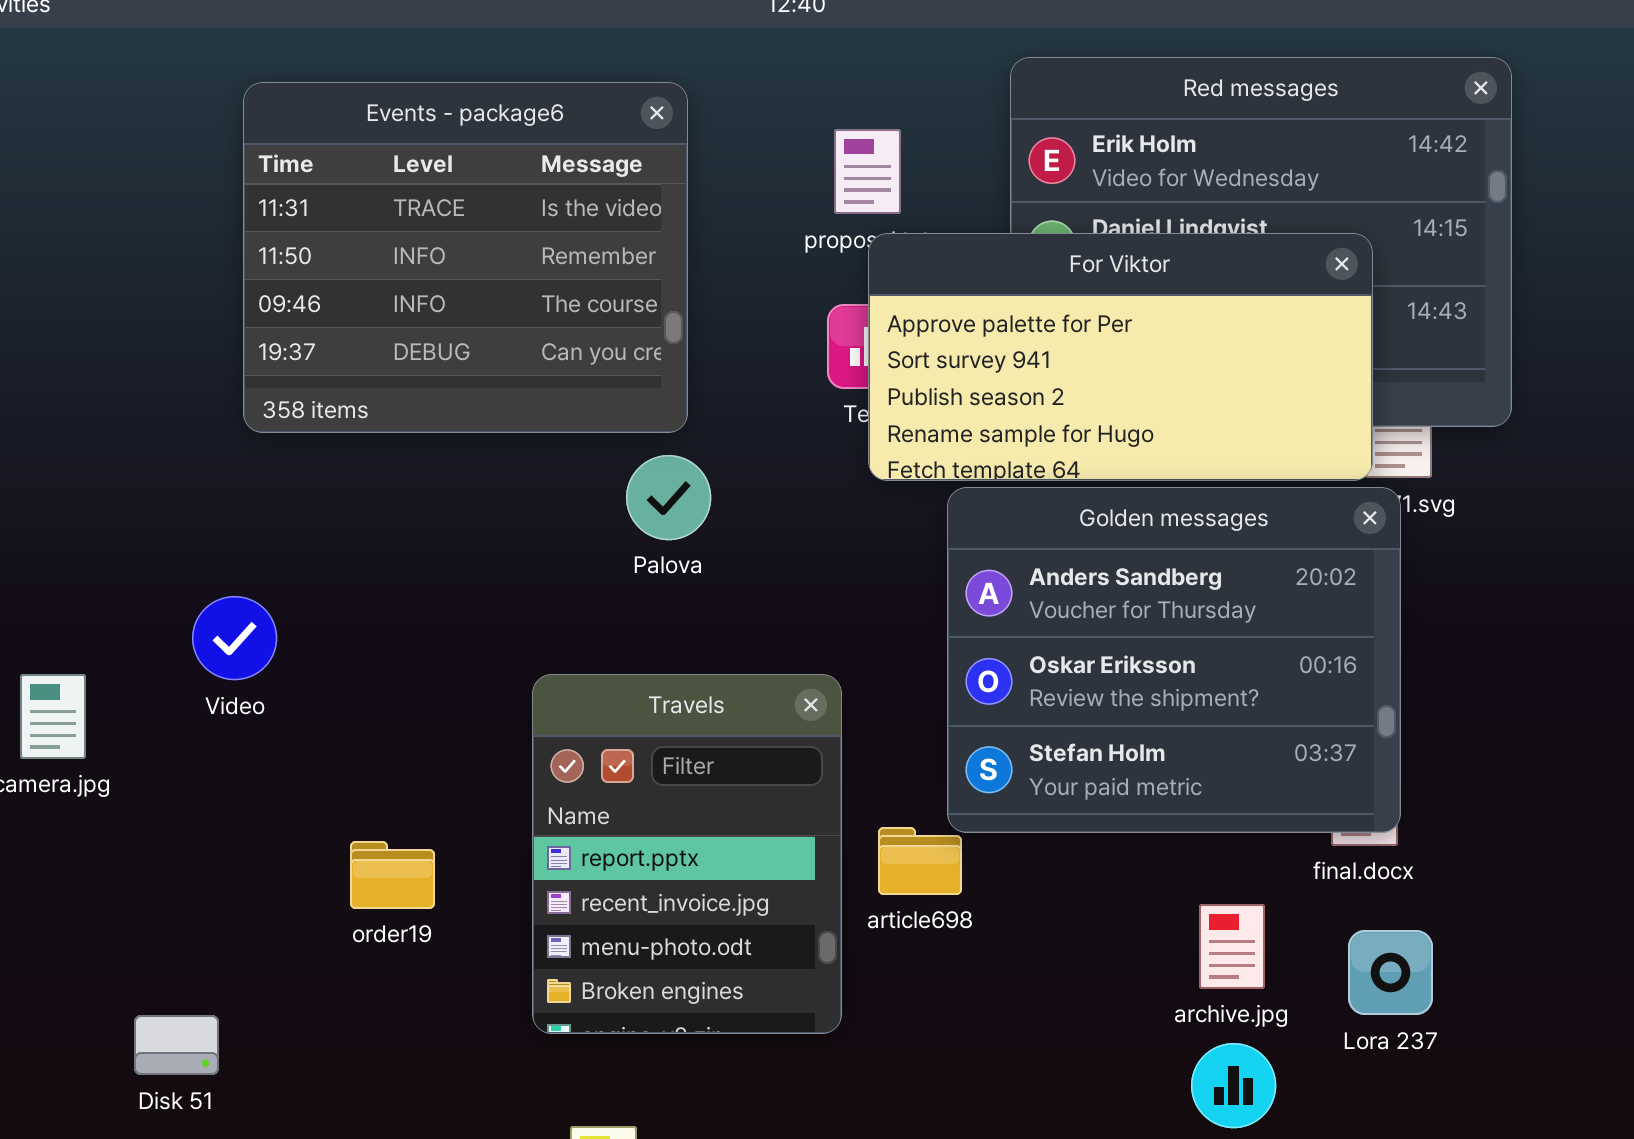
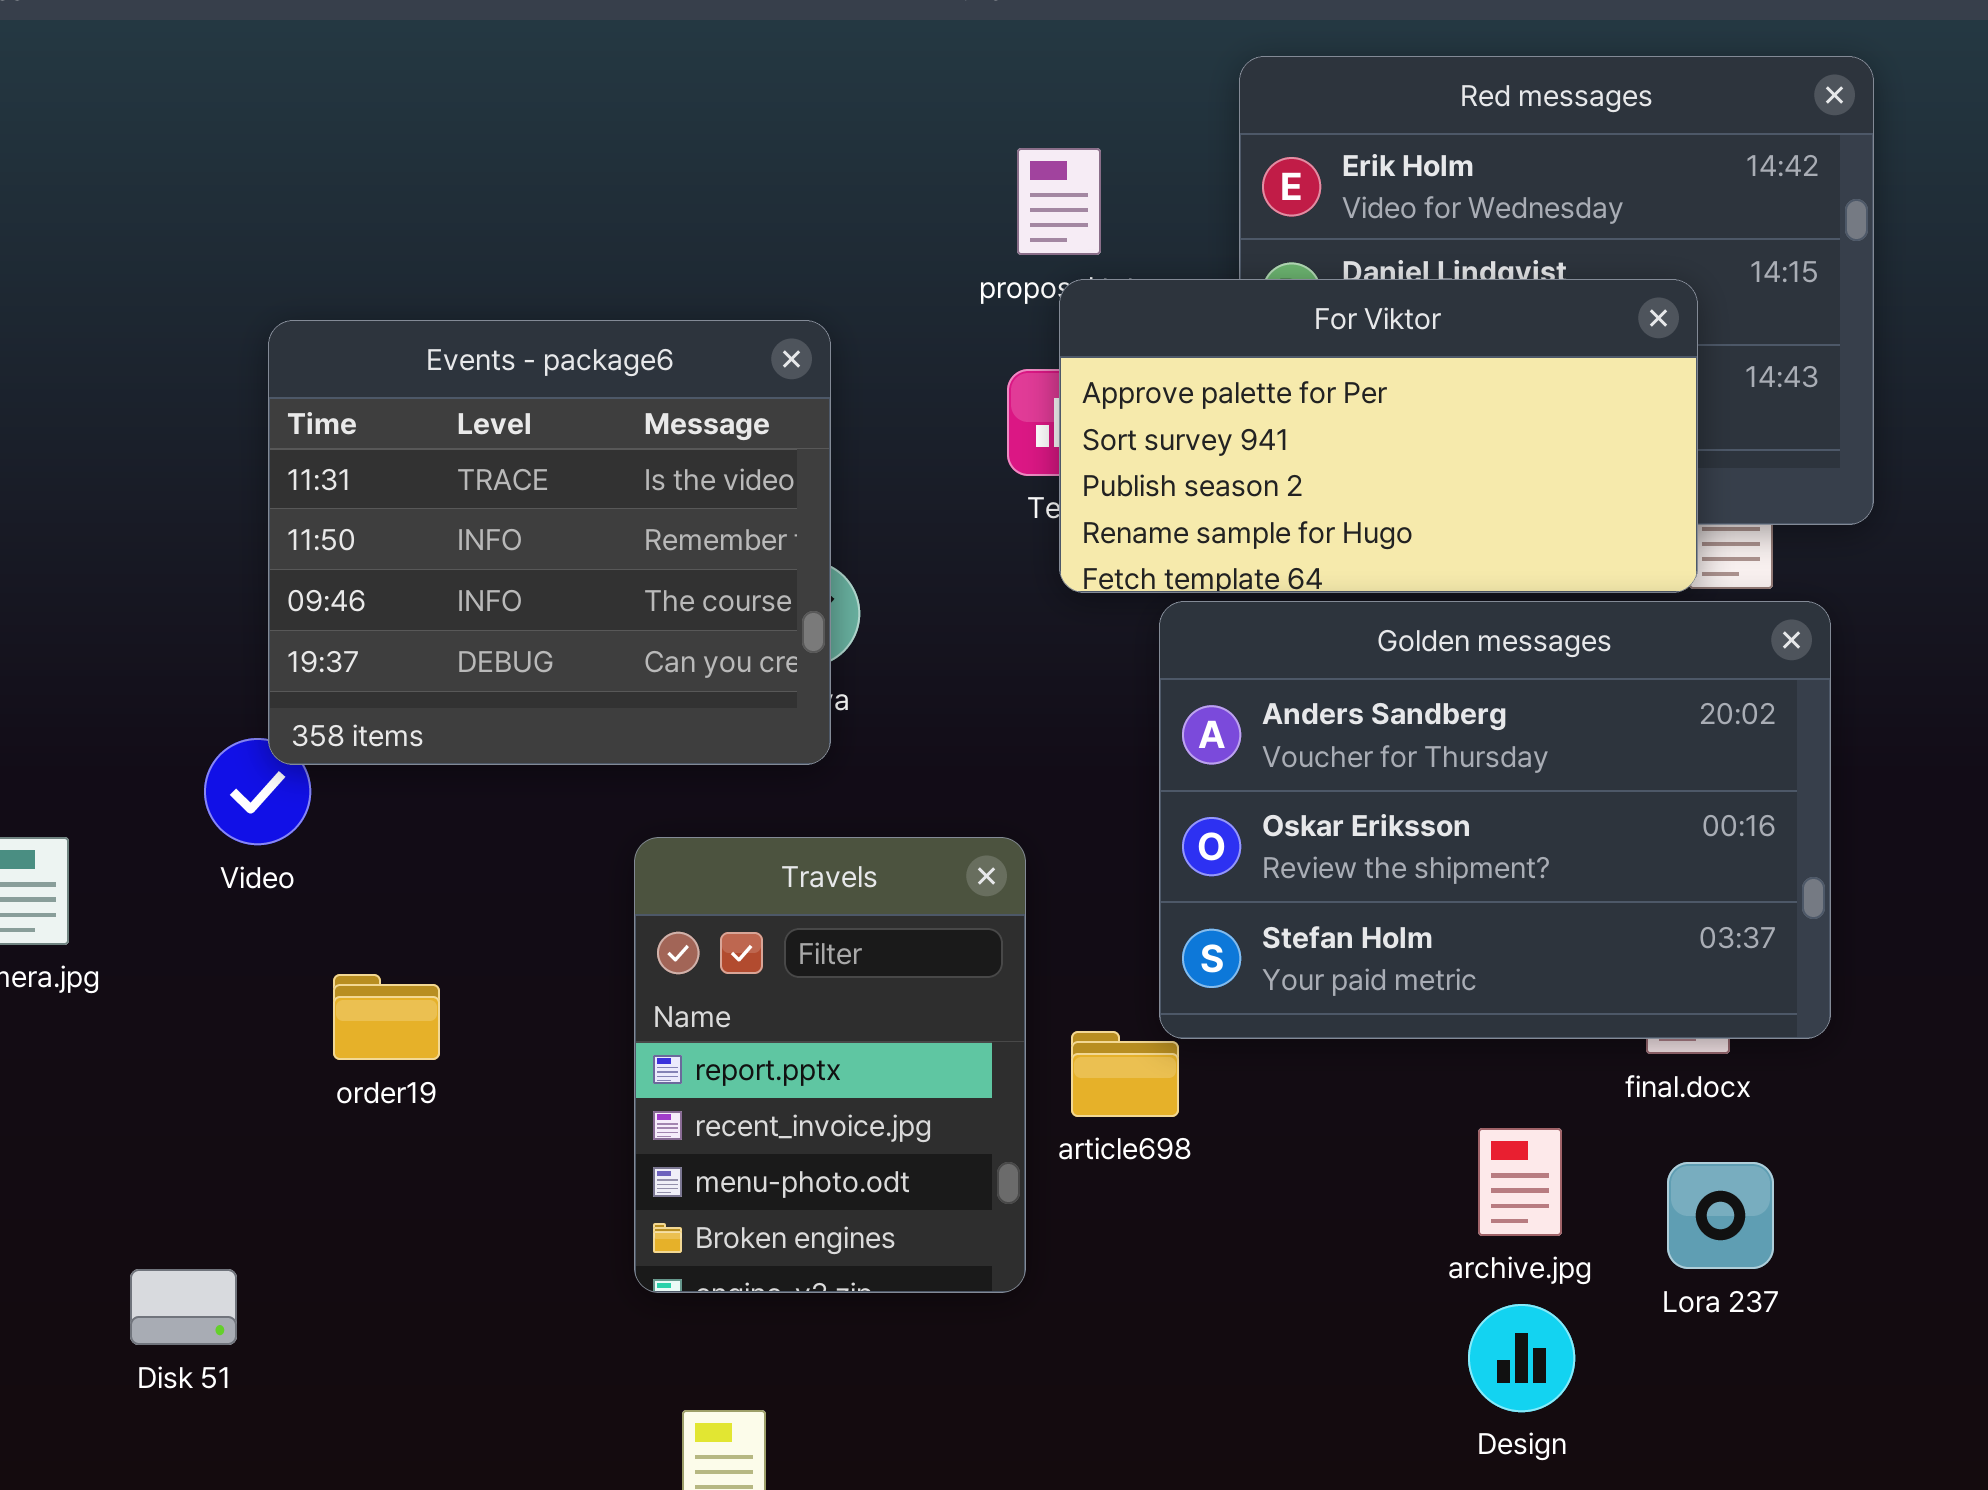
Events - package6: [243,82,688,433] -> [268,320,831,765], moved
Golden messages: [947,487,1401,833] -> [1159,601,1831,1039], resized
order19: [350,841,435,909] -> [333,974,440,1060], moved

